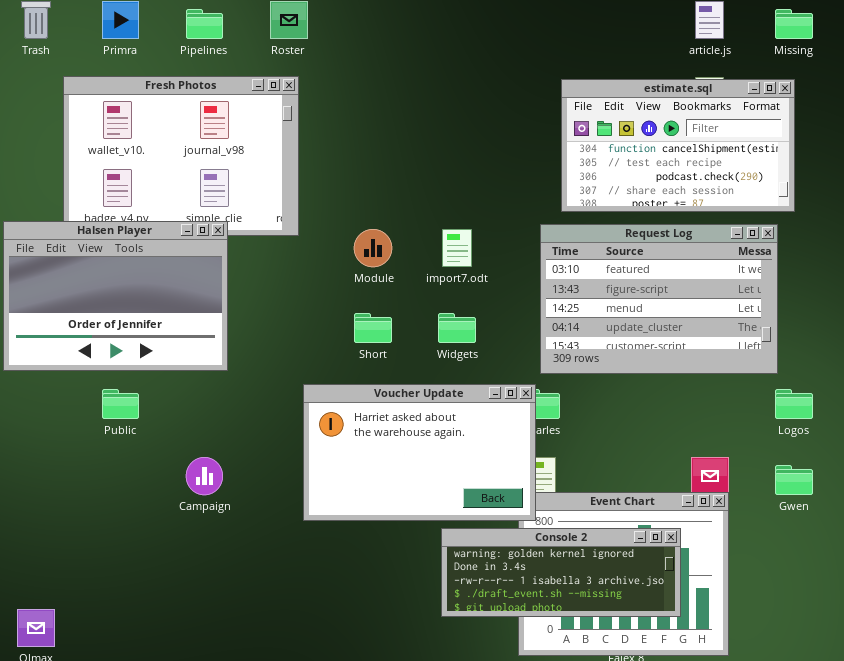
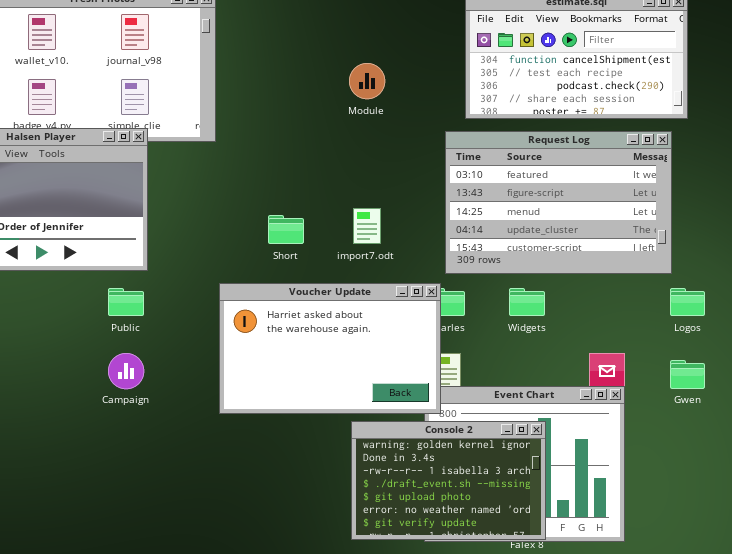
Module: [354,229,392,267] -> [349,63,385,99], moved
import7.odt: [442,229,472,267] -> [353,208,381,244], moved
Widgets: [438,313,476,343] -> [509,288,545,316], moved
Public: [102,389,139,419] -> [108,288,144,316], moved
Console 2: [441,528,681,617] -> [351,421,546,540], resized

